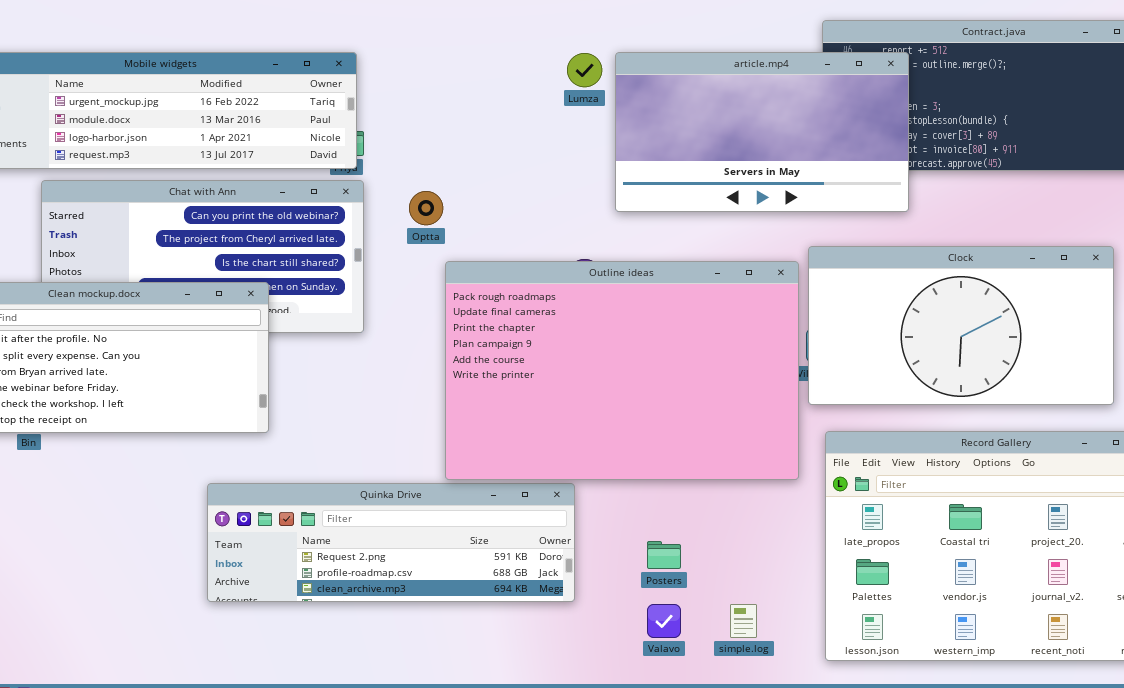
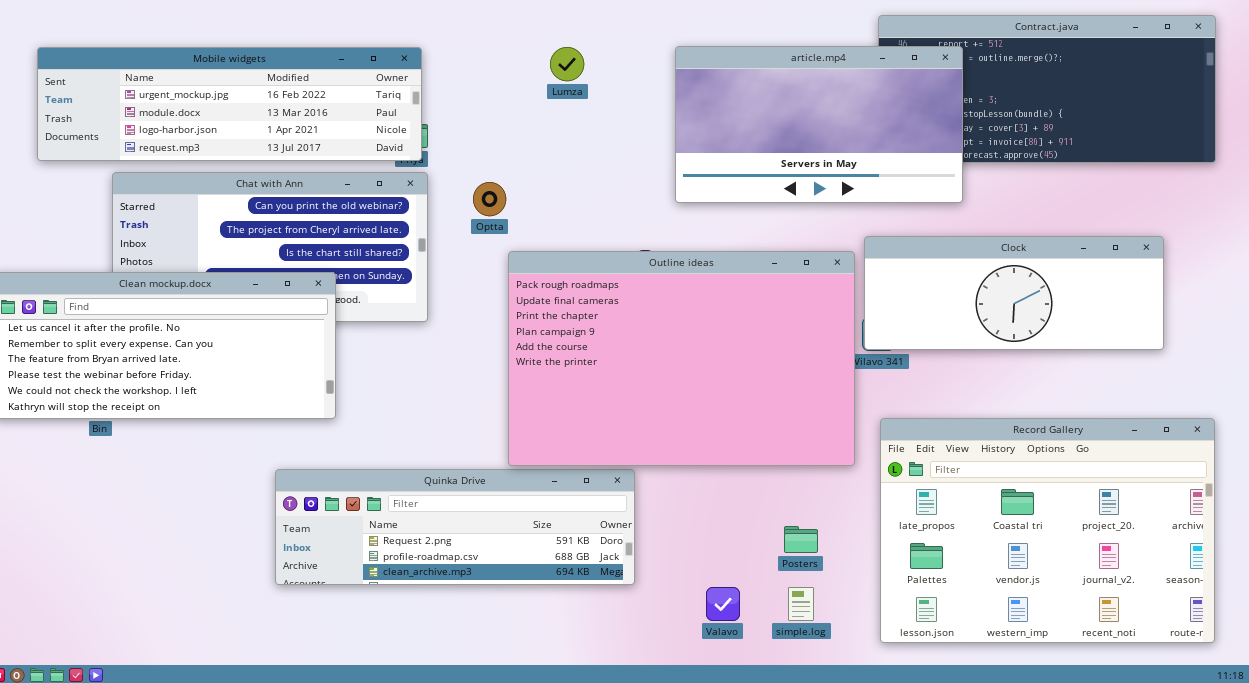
Lumza: [567,53,602,87] -> [550,47,584,81], moved
Clock: [808,246,1114,405] -> [864,236,1164,350], resized
Posters: [647,541,681,569] -> [784,526,818,553], moved

